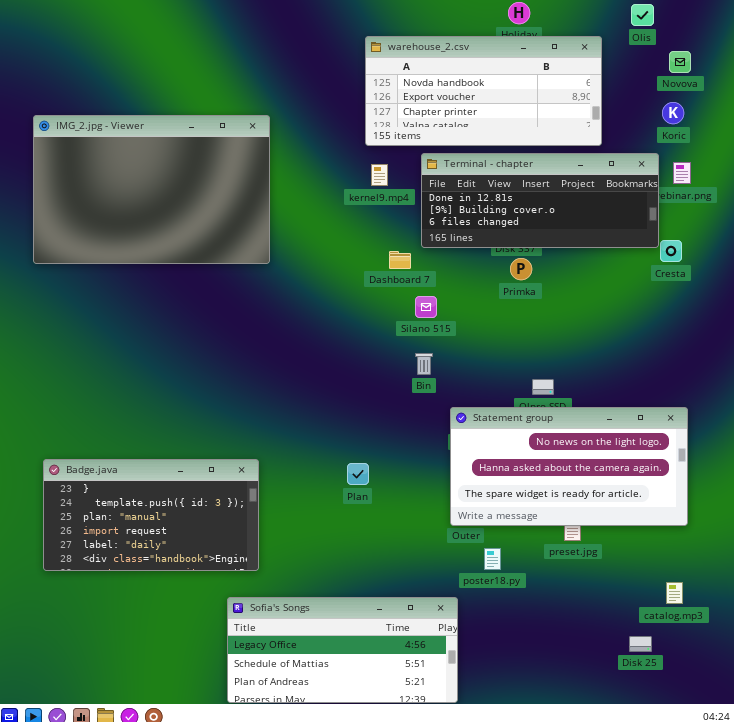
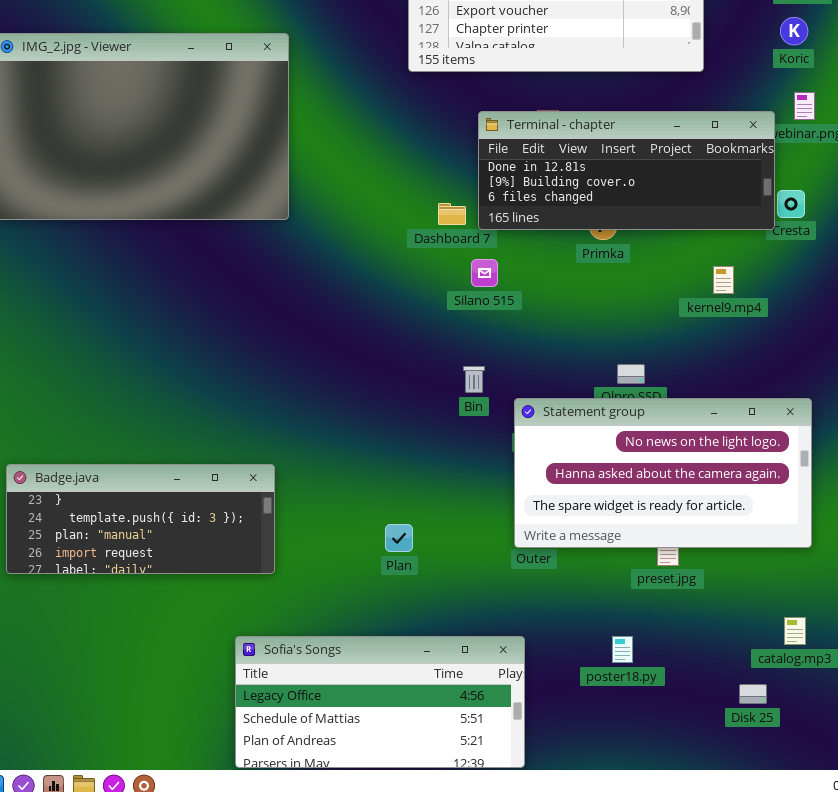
Terminal - chapter: [421,153,659,248] -> [478,111,775,230], moved
kernel9.mp4: [371,164,388,186] -> [713,266,734,294], moved
Bin: [415,353,433,375] -> [463,366,485,393], moved
Badge.java: [43,459,259,571] -> [6,464,275,574], resized
Plan: [347,463,369,485] -> [385,524,413,552], moved
poster18.py: [484,548,501,570] -> [612,636,633,663], moved

